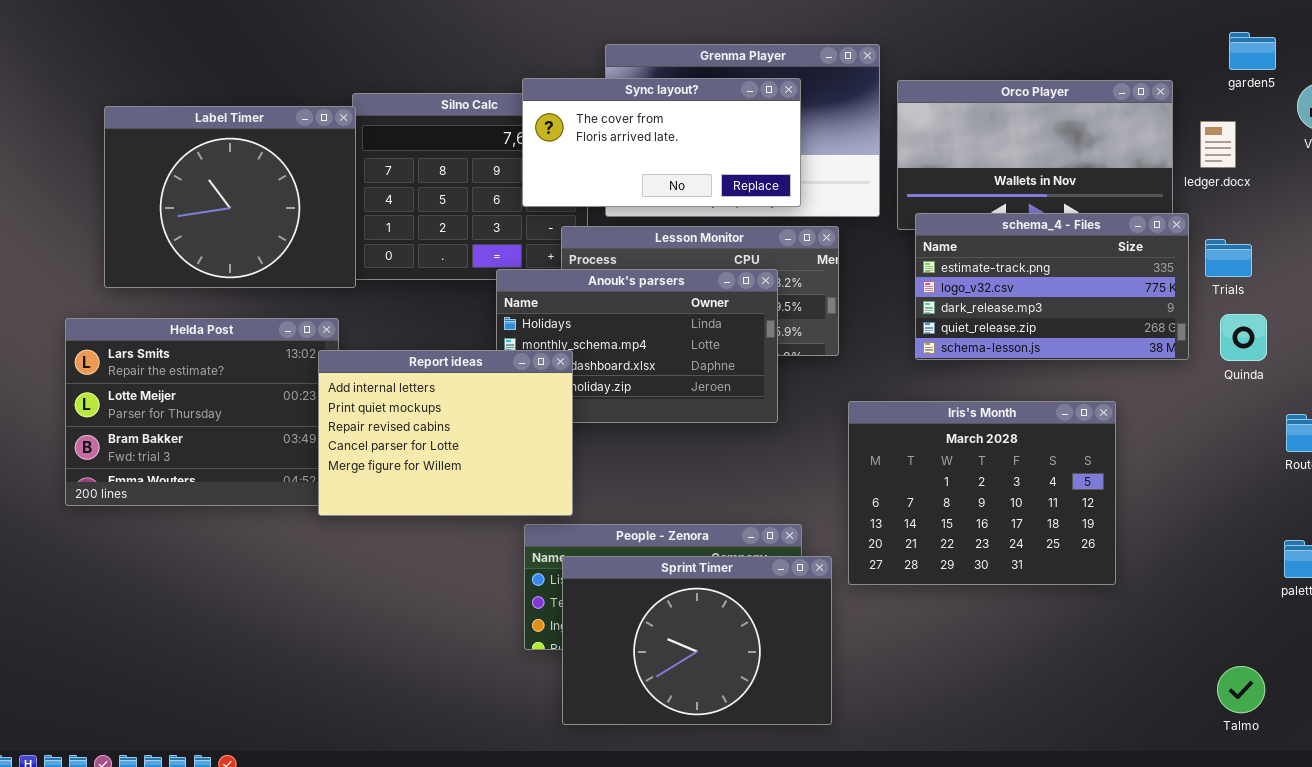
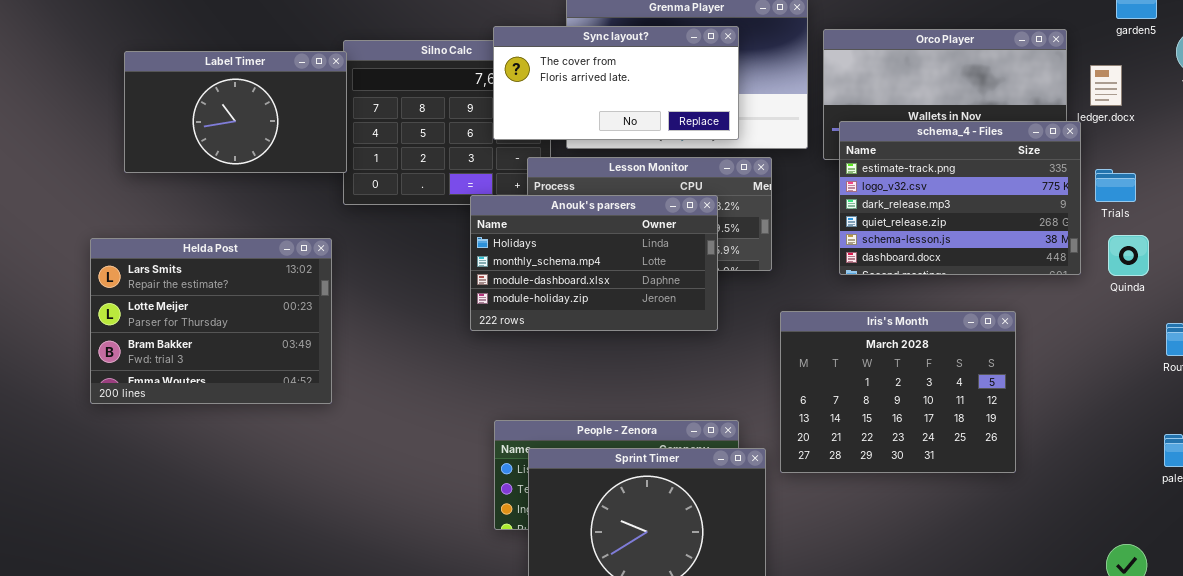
Label Timer: [104,106,356,288] -> [124,51,347,173], resized
schema_4 - Files: [915,213,1189,360] -> [839,121,1081,275], resized
Report ideas: [318,350,573,516] -> none, closed

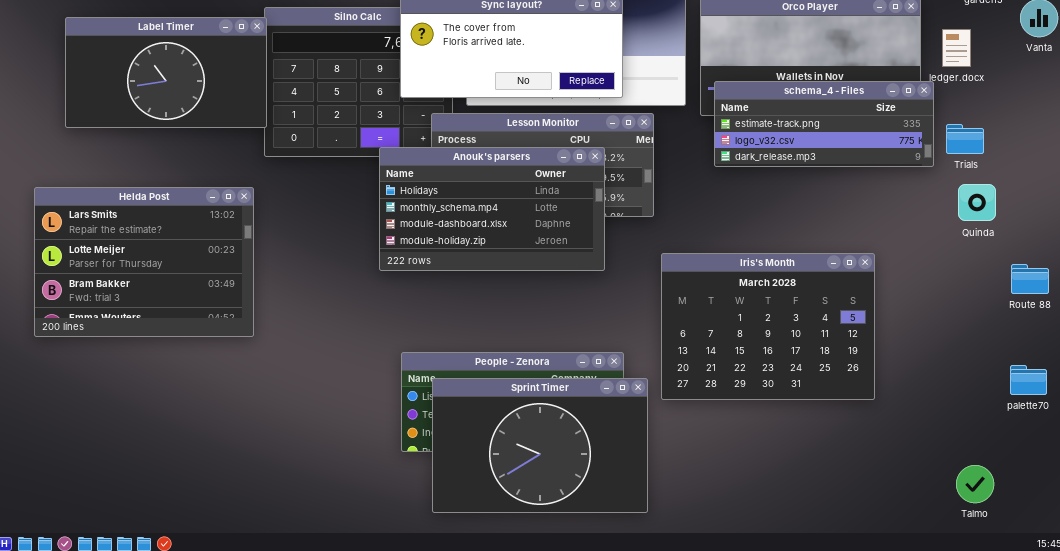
schema_4 - Files: [839,121,1081,275] -> [714,81,934,167], resized

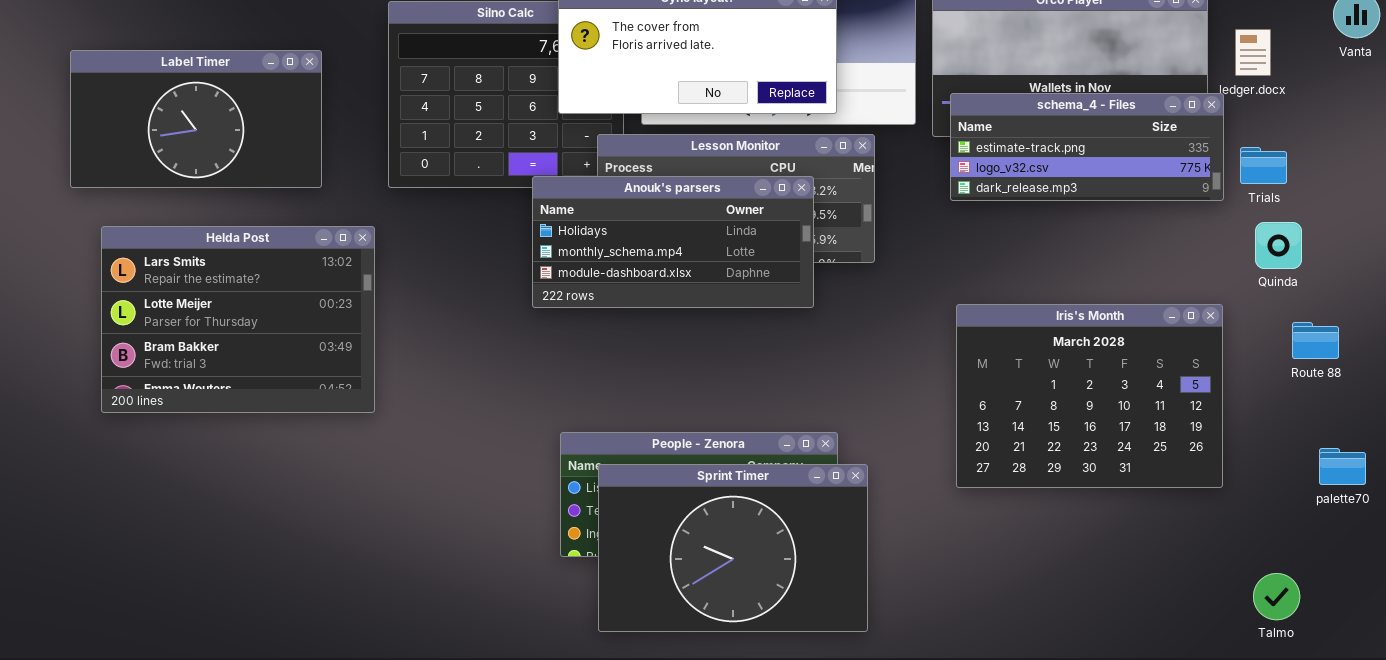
Label Timer: [65,17,267,128] -> [70,50,322,188], moved
Anouk's parsers: [379,147,605,271] -> [532,176,814,308], resized
Iris's Month: [661,253,875,400] -> [956,304,1223,488], moved
Route 88: [1011,264,1049,294] -> [1292,322,1339,359], moved

